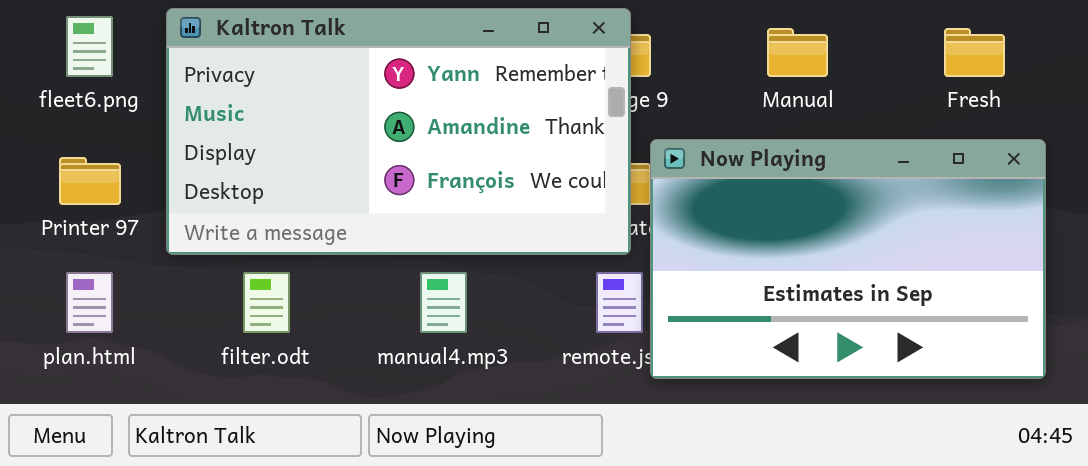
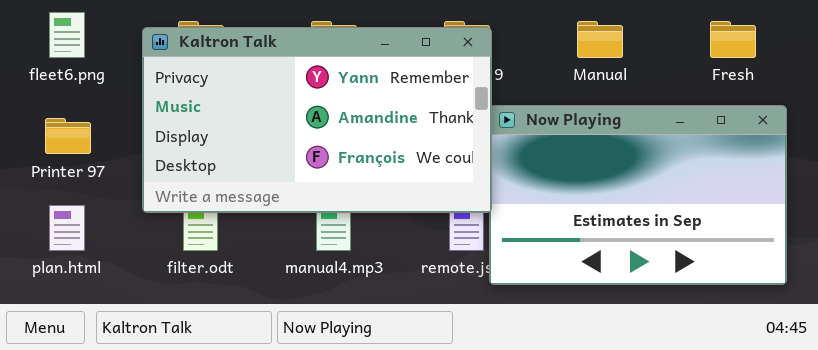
Kaltron Talk: [166,8,631,255] -> [142,27,492,213], moved

